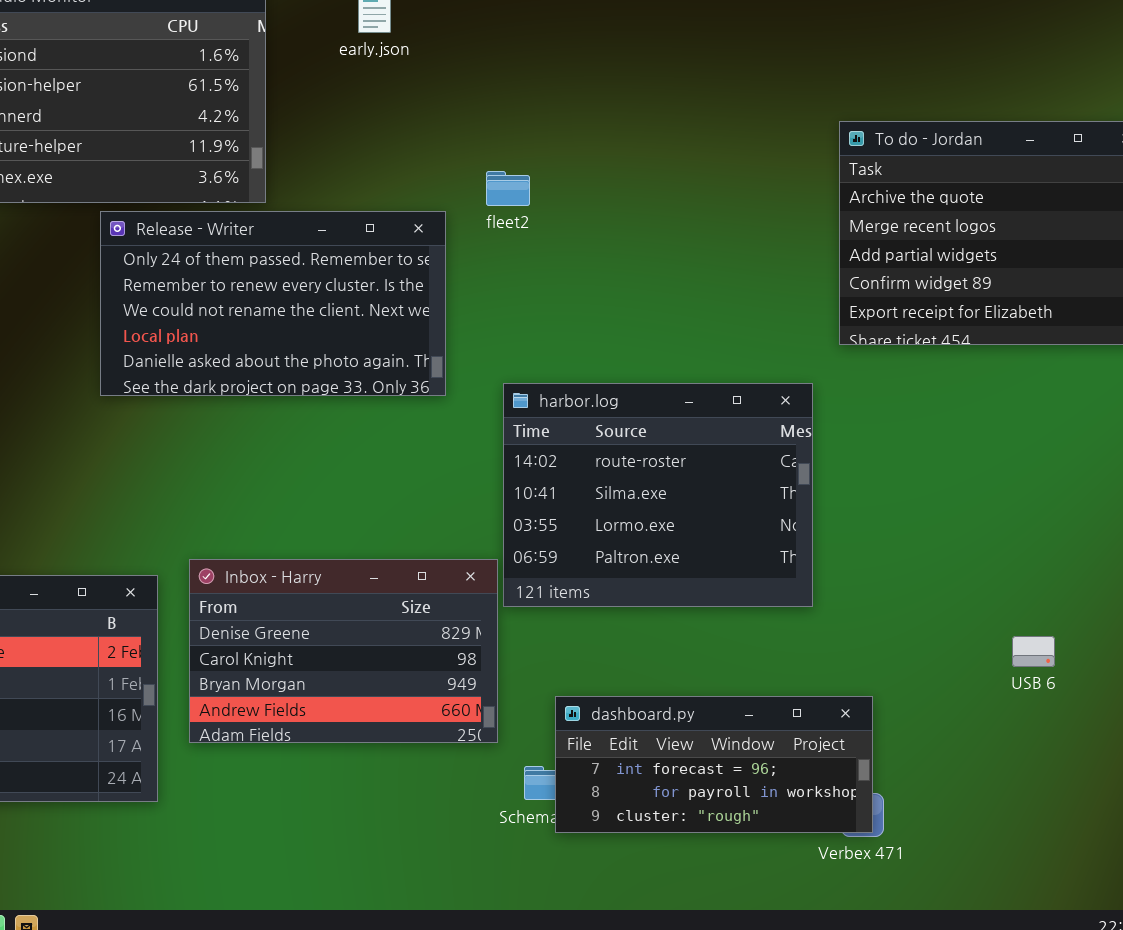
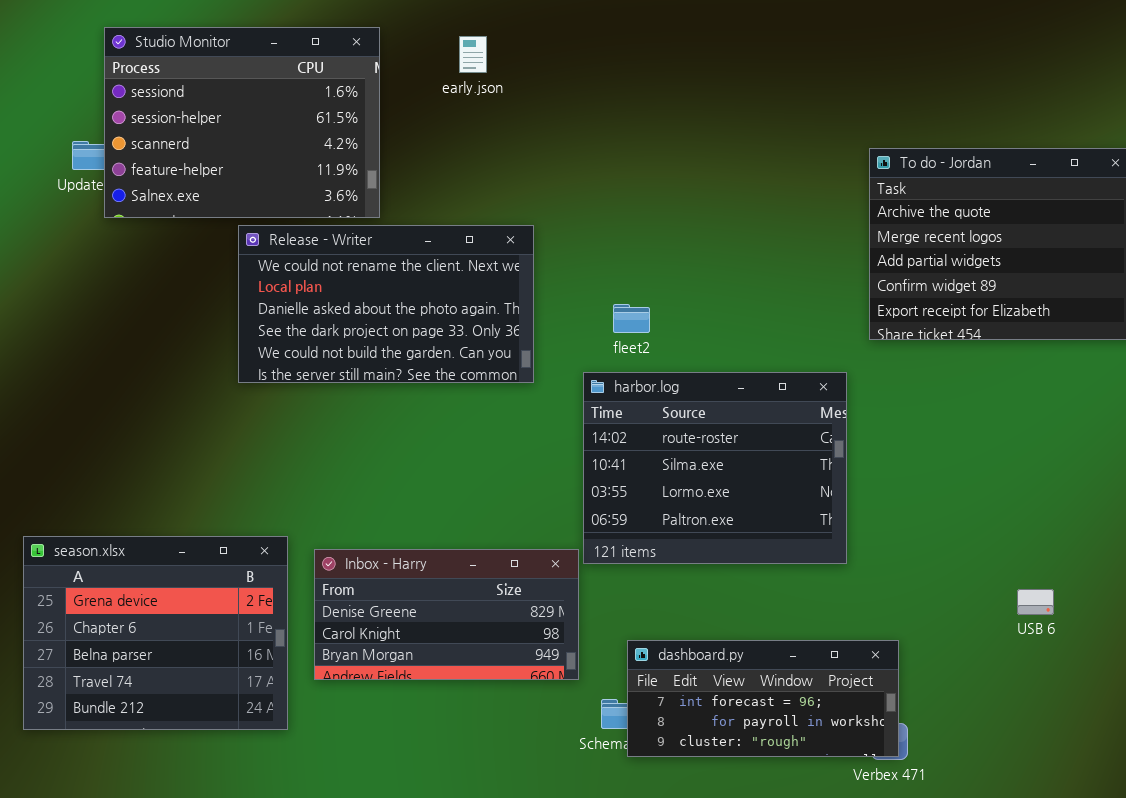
fleet2: [486,171,530,206] -> [613,304,650,333], moved
Release - Writer: [100,211,446,396] -> [238,225,534,383], scrolled down 2 rows
Inbox - Harry: [189,559,498,743] -> [314,549,579,680], resized

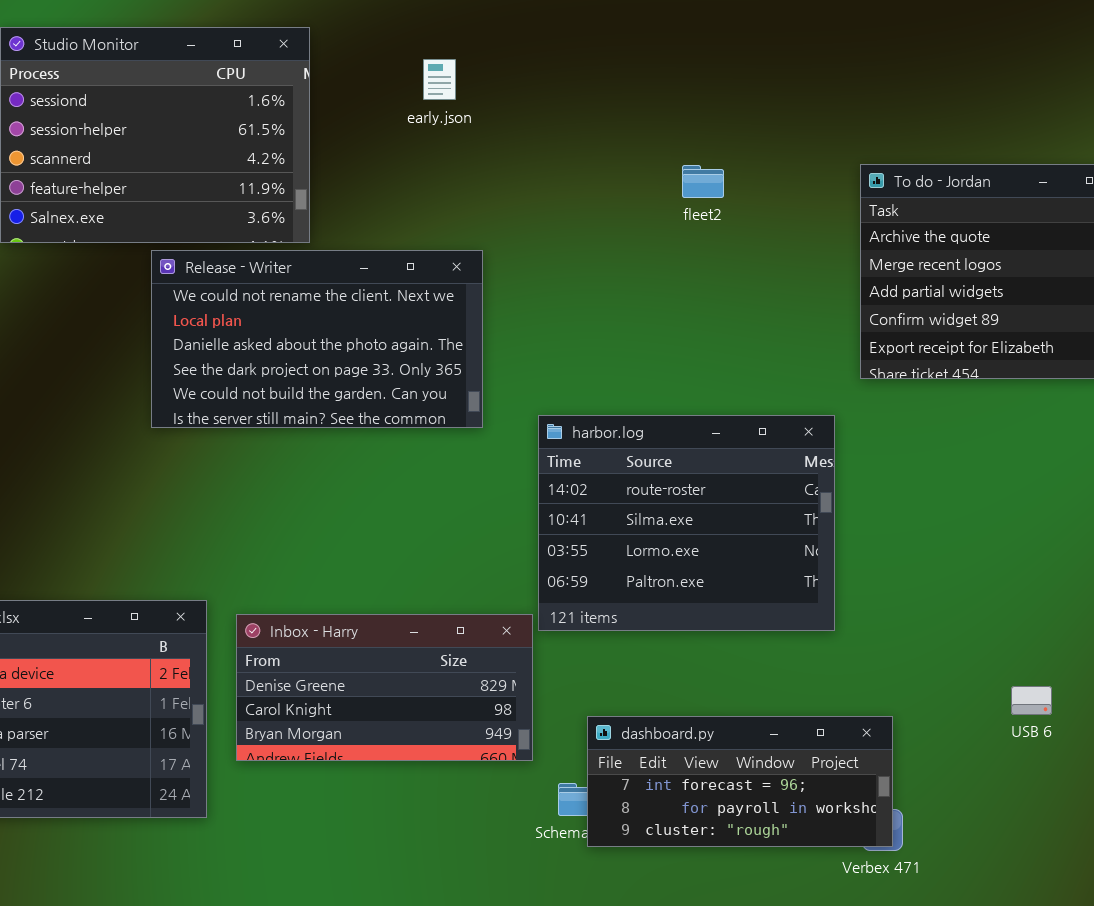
early.json: [459,36,487,73] -> [423,59,456,100], moved
fleet2: [613,304,650,333] -> [682,165,724,198], moved
USB 6: [1017,589,1054,615] -> [1011,686,1052,715], moved

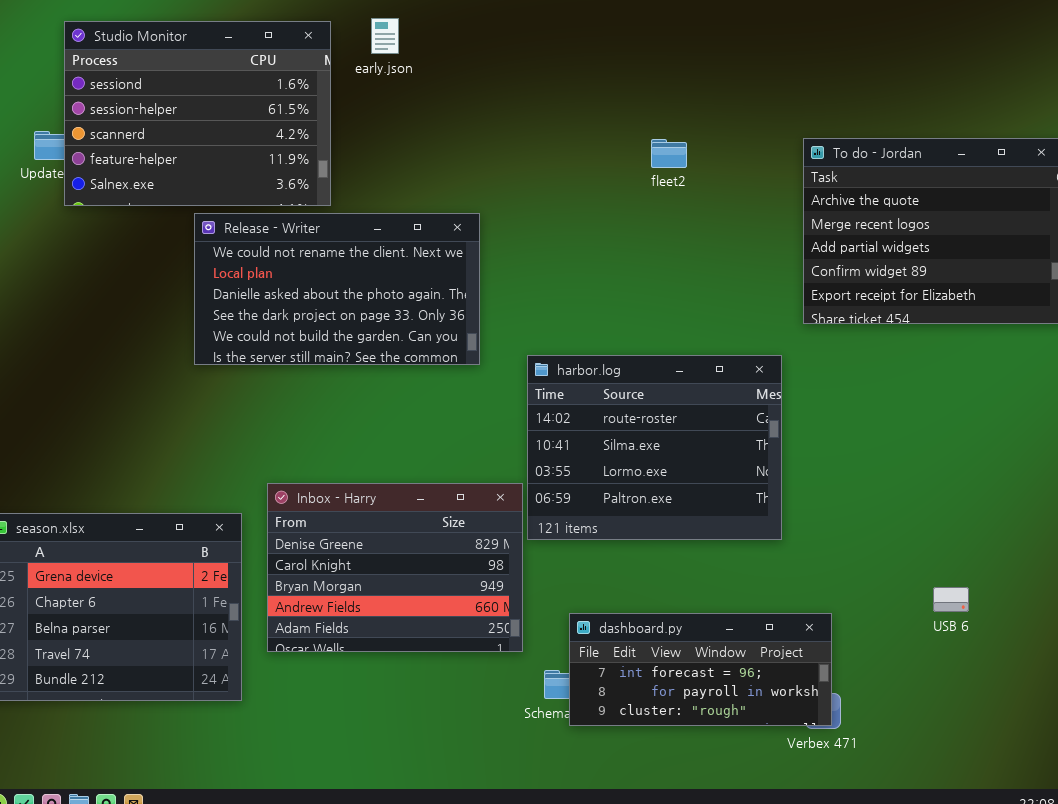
early.json: [423,59,456,100] -> [371,18,399,54], moved
Inbox - Harry: [236,614,533,761] -> [267,483,523,652], resized

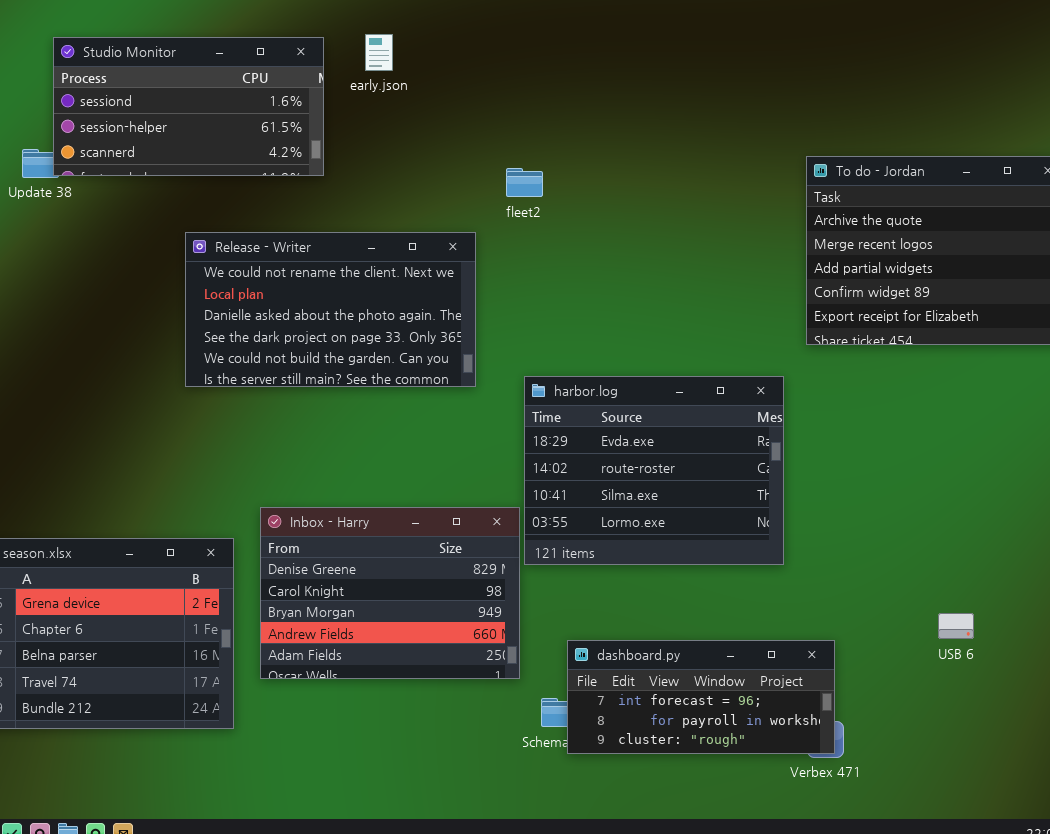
Studio Monitor: [64,21,331,206] -> [53,37,324,176], resized
fleet2: [651,139,687,168] -> [506,168,543,197], moved
harbor.log: [527,355,782,540] -> [524,376,784,565], scrolled up 1 row

